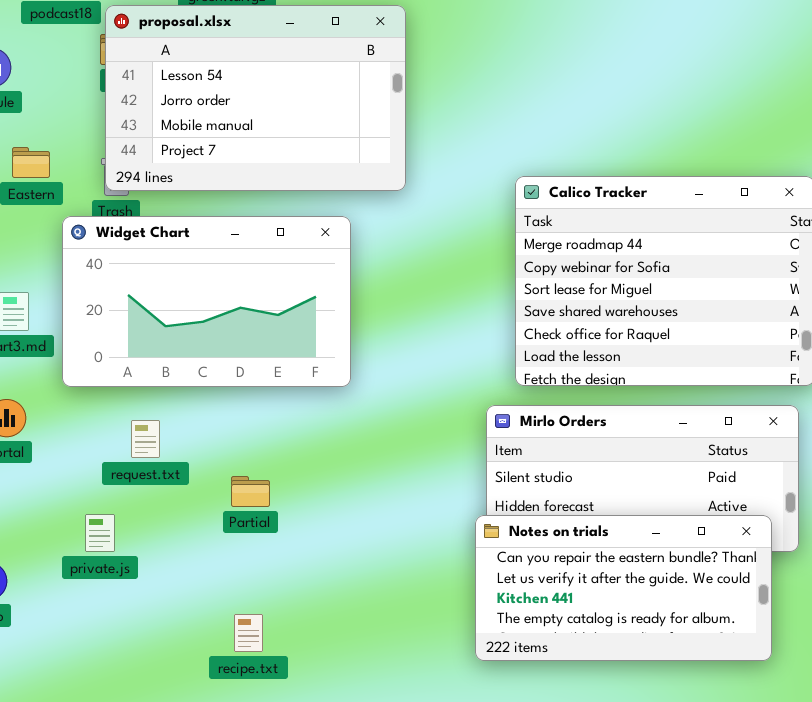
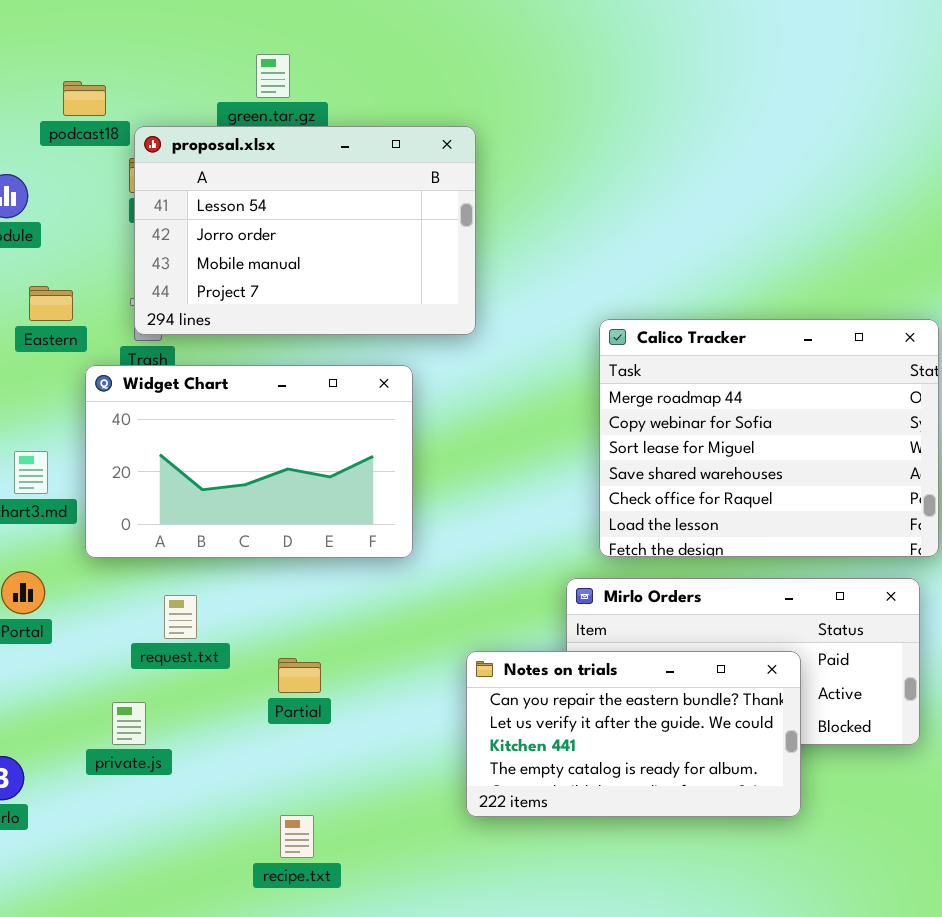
Notes on trials: [475,515,772,661] -> [466,651,801,817], moved

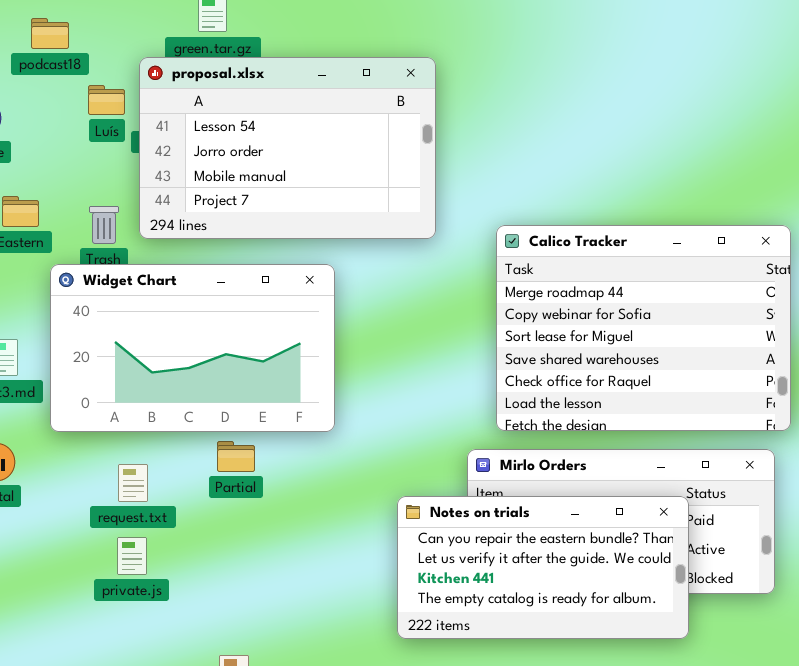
proposal.xlsx: [134,126,476,335] -> [139,57,436,239], moved
Notes on trials: [466,651,801,817] -> [397,496,689,639], moved
Partial: [278,658,321,693] -> [217,441,255,472], moved
private.js: [112,702,146,745] -> [117,537,147,575], moved

